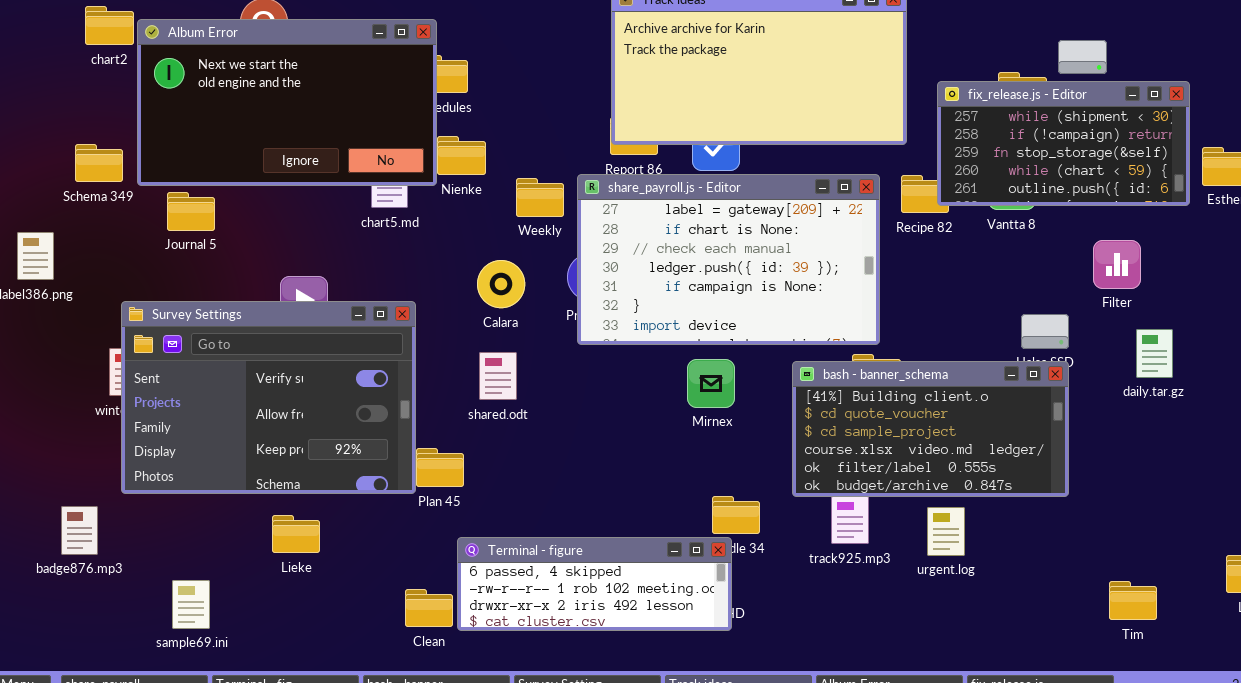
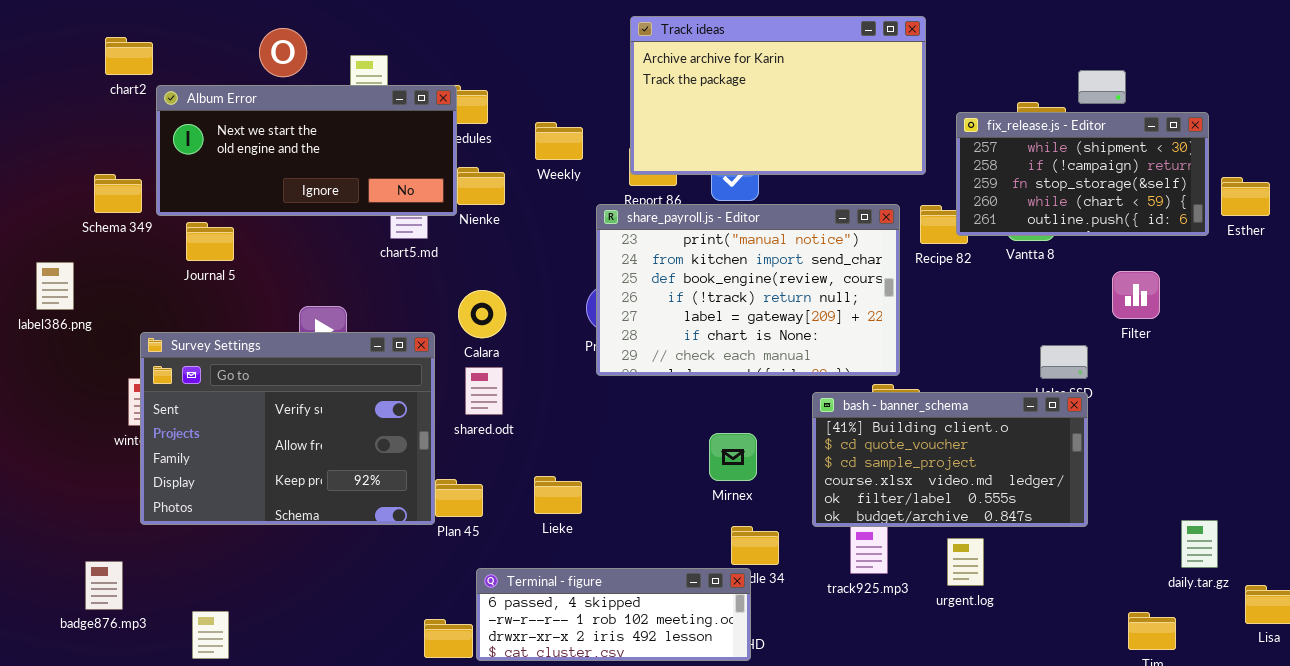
Album Error: [137,19,437,186] -> [156,85,457,216], resized
share_payroll.js - Editor: [577,174,880,345] -> [596,204,900,376], scrolled up 4 rows
Weekly: [516,178,564,217] -> [535,122,583,160], moved
Calara: [477,260,525,308] -> [458,290,506,338], moved
daily.tar.gz: [1136,329,1173,378] -> [1181,520,1218,568], moved
shared.odt: [479,352,517,400] -> [465,367,503,415], moved
Mirnex: [687,359,735,408] -> [709,433,757,481], moved
badge876.mp3: [61,506,98,555] -> [85,561,123,610], moved
Lieke: [272,515,320,553] -> [534,476,582,514], moved

